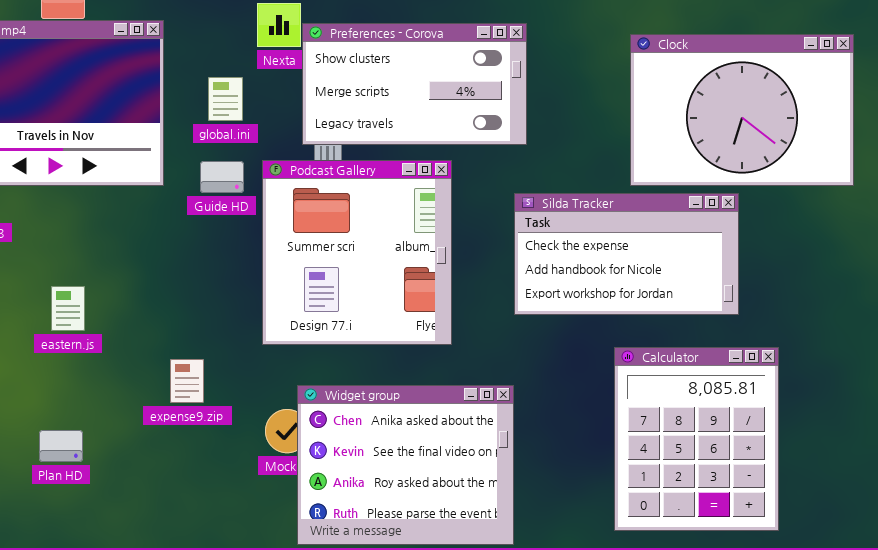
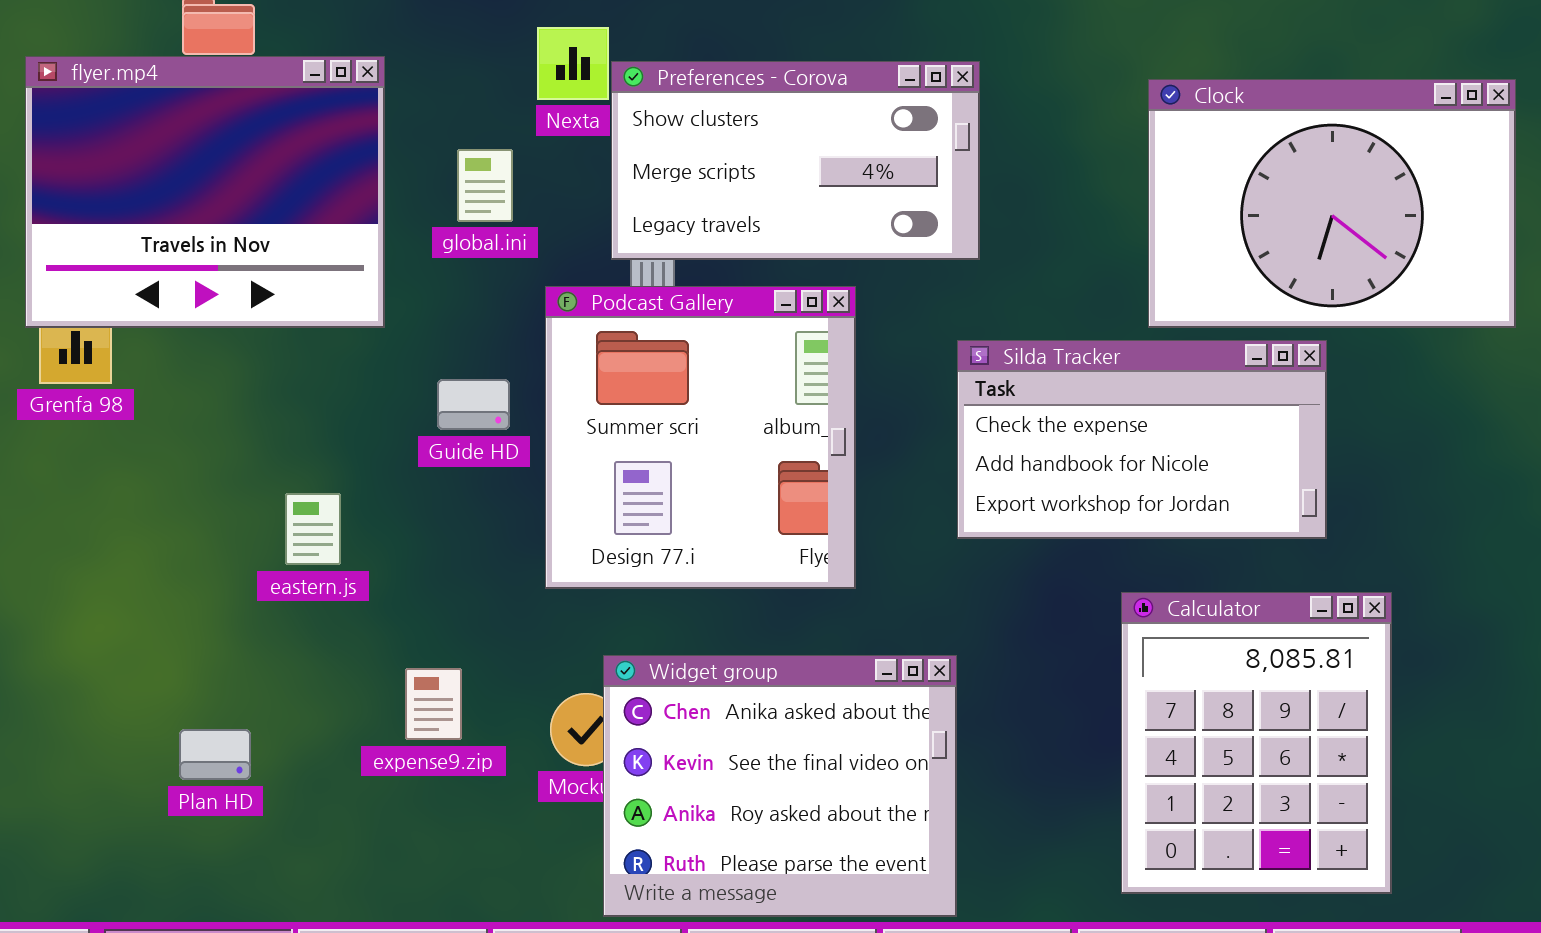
Guide HD: [200,161,244,193] -> [437,379,510,430], moved
eastern.js: [51,286,85,331] -> [285,493,341,565], moved
expense9.zip: [170,359,204,403] -> [405,668,462,740], moved

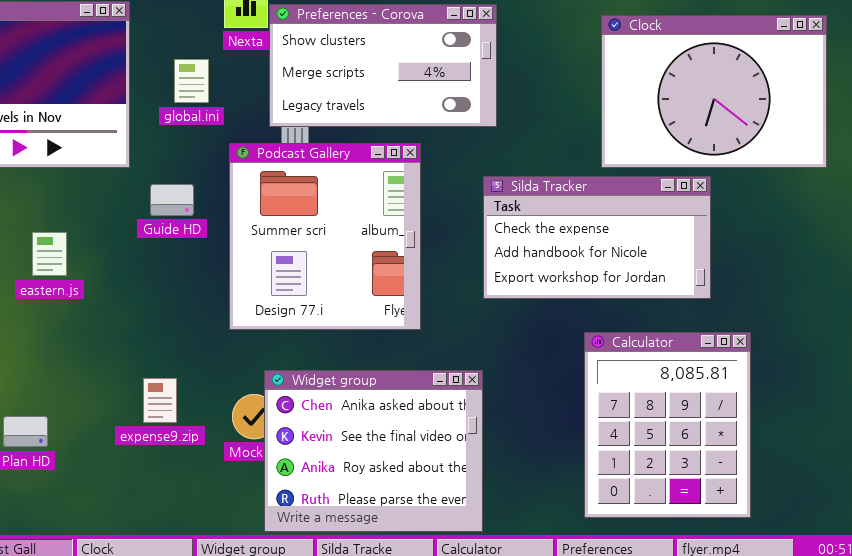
Guide HD: [437,379,510,430] -> [150,184,194,216], moved
eastern.js: [285,493,341,565] -> [32,232,67,276], moved

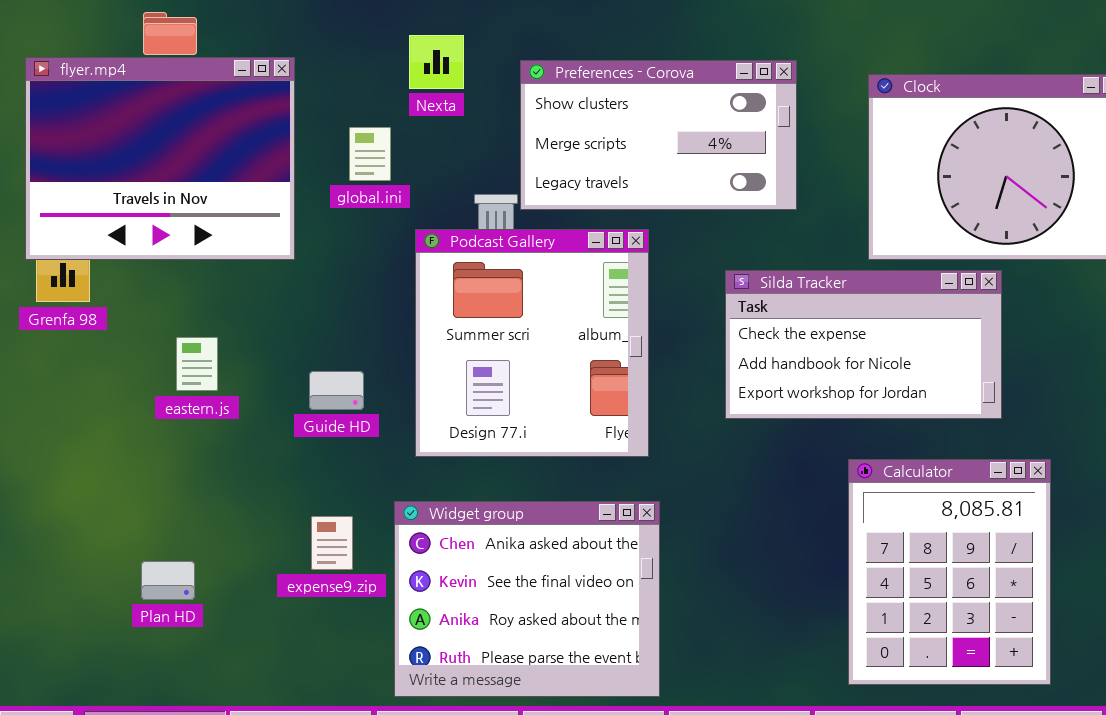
Preferences - Corova: [269,4,497,127] -> [520,60,797,210], moved
Guide HD: [150,184,194,216] -> [309,371,364,410], moved
Widget group: [264,370,483,532] -> [394,501,660,697], moved

